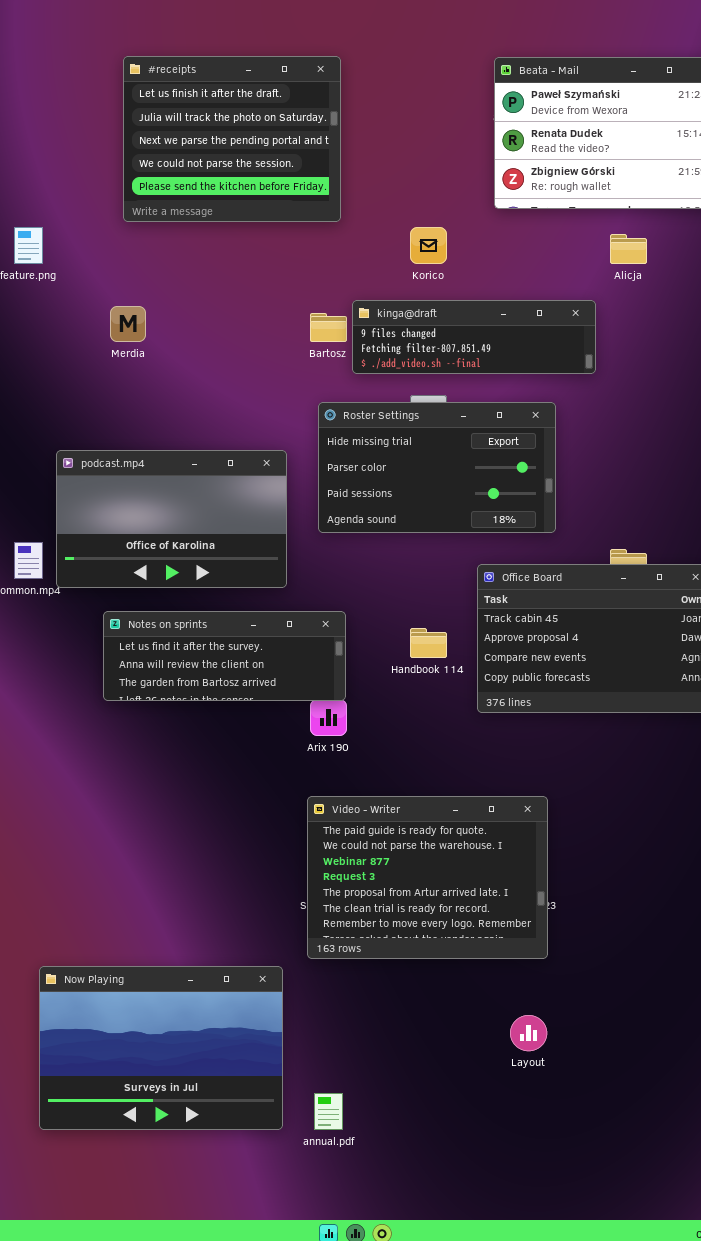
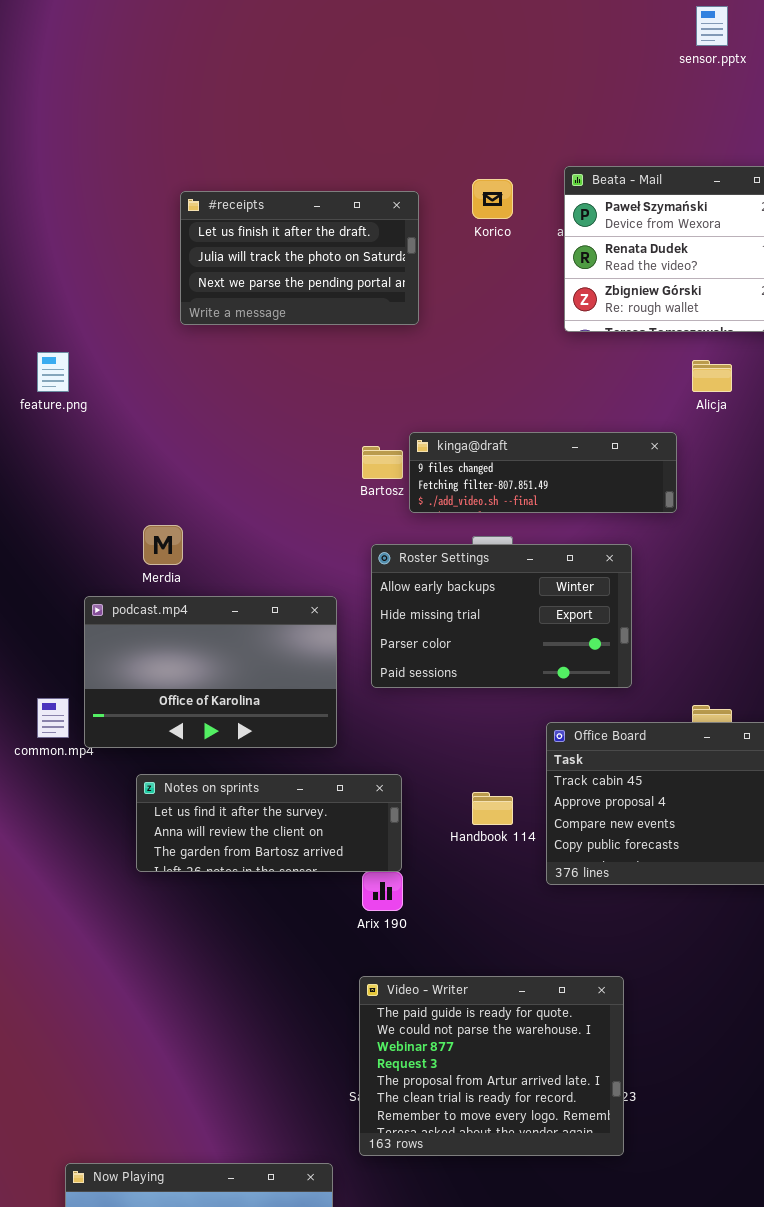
#receipts: [123,56,341,222] -> [180,191,419,325], moved, resized
Korico: [410,227,447,264] -> [472,179,513,219], moved
Merdia: [110,306,146,342] -> [143,525,183,565], moved
Roster Settings: [318,402,556,533] -> [371,544,632,688], scrolled up 1 row

